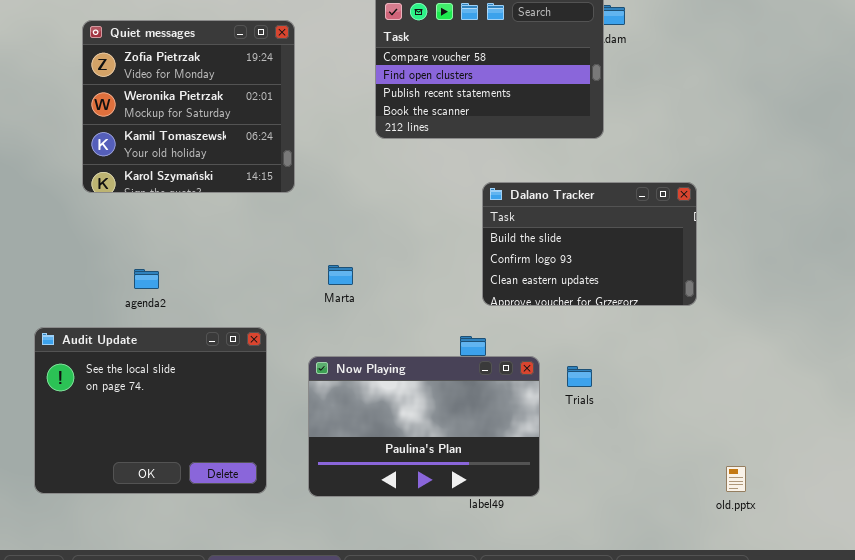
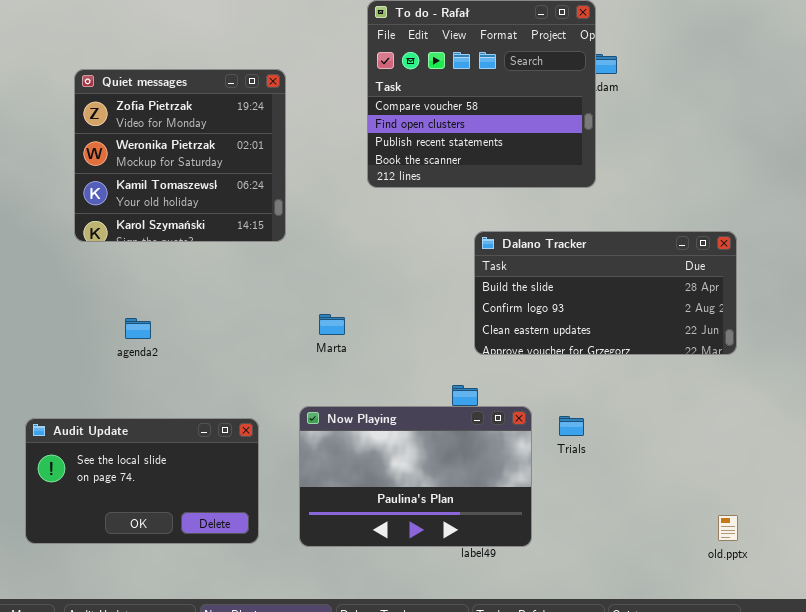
Dalano Tracker: [482,182,697,306] -> [474,231,737,355], resized
Audit Update: [34,327,267,494] -> [25,418,259,544], resized

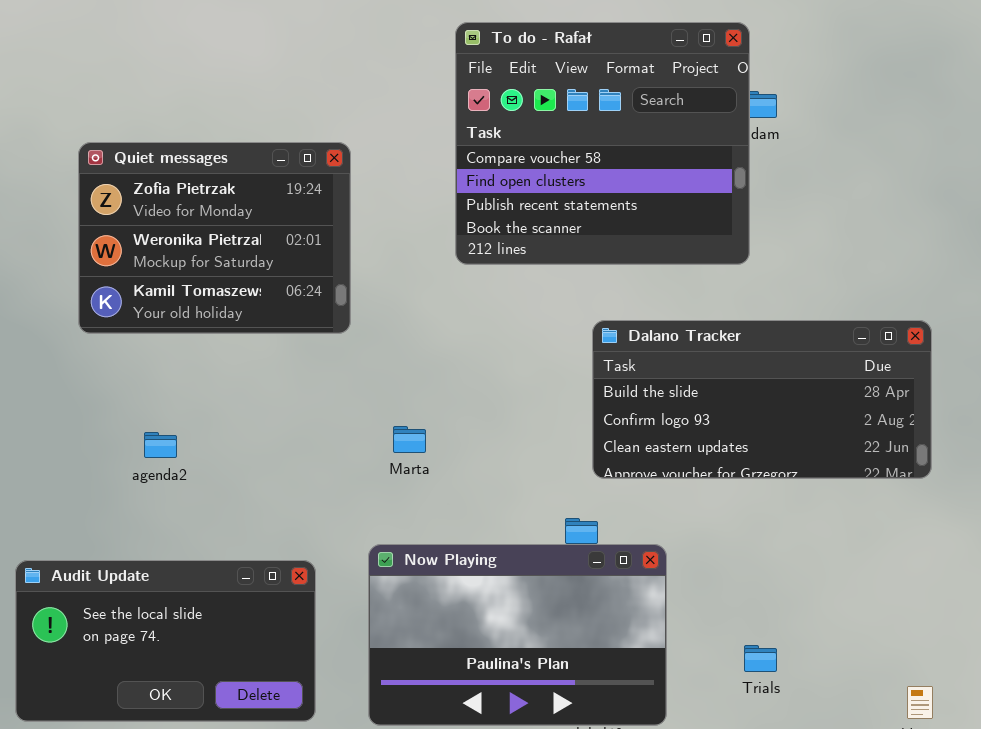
Quiet messages: [74,69,286,242] -> [78,142,351,334], resized
Trials: [559,416,584,436] -> [744,645,777,672], moved

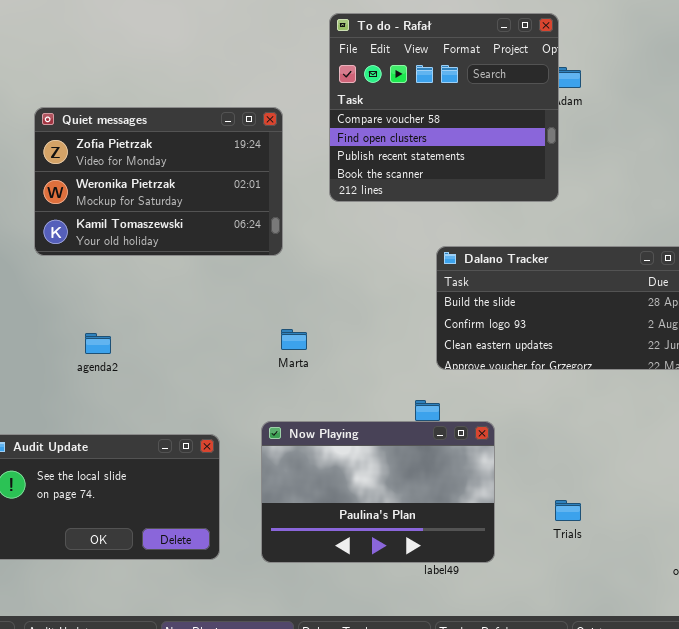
Quiet messages: [78,142,351,334] -> [34,107,283,256], resized

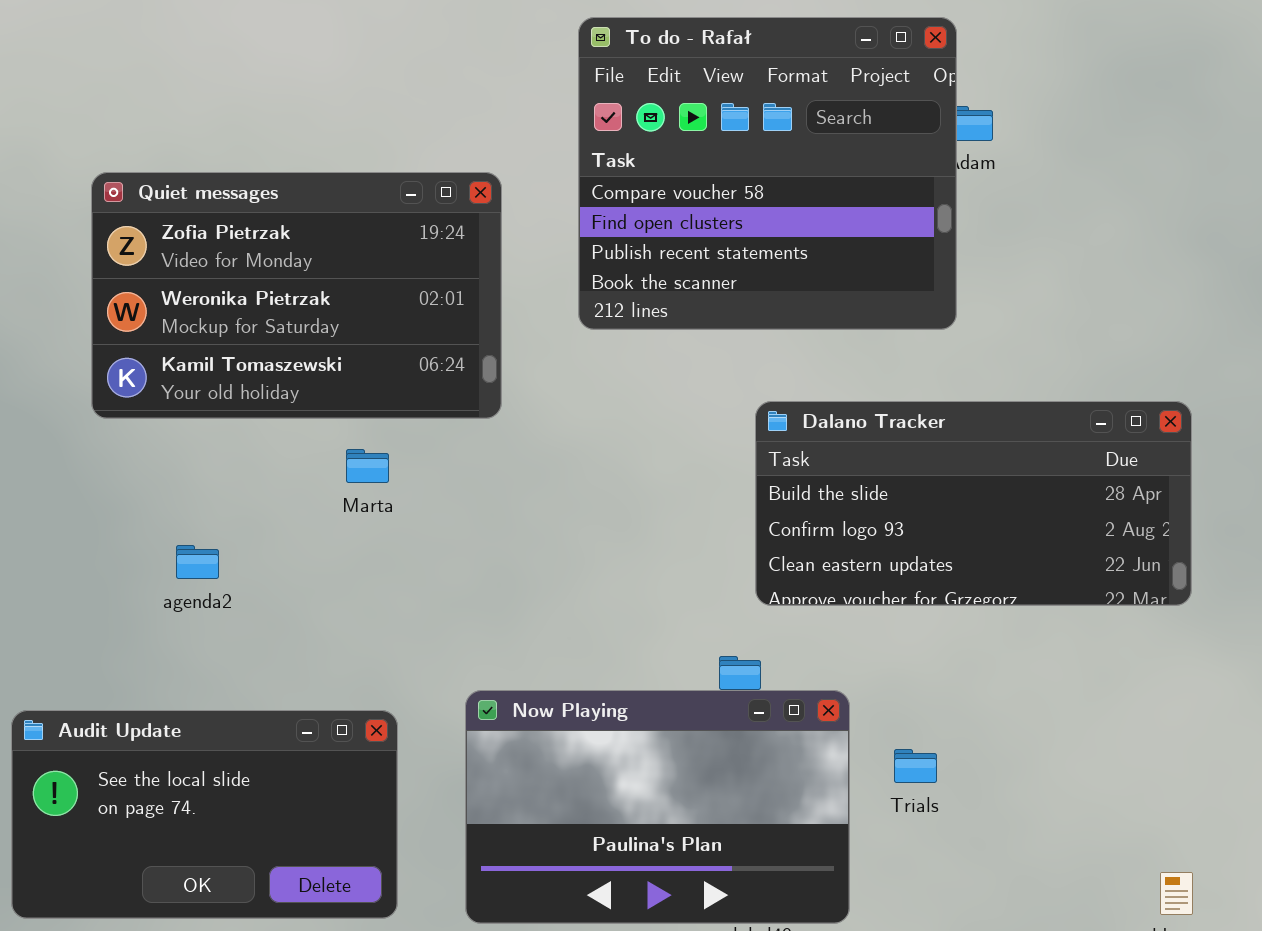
Marta: [281,329,307,350] -> [346,449,389,483], moved
Trials: [555,500,581,521] -> [894,749,937,783], moved

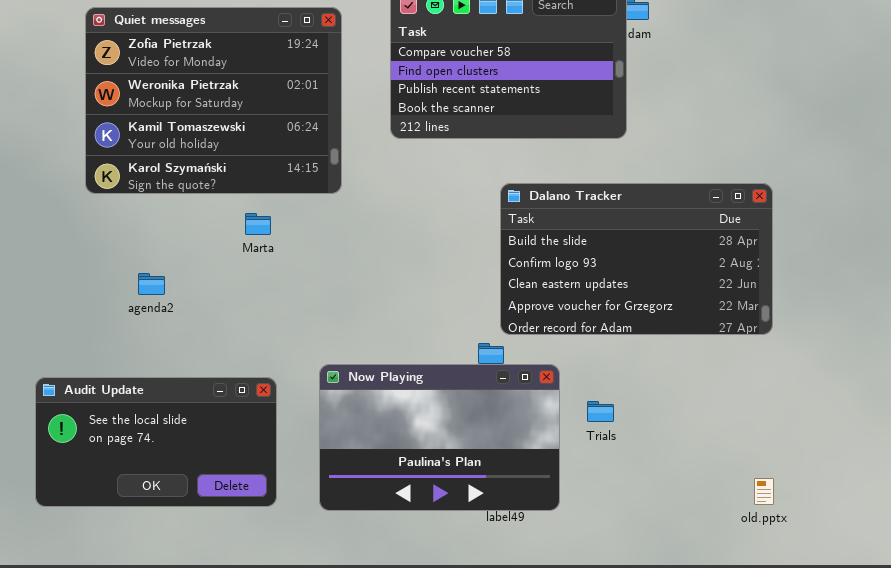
Quiet messages: [91,172,502,419] -> [85,7,342,194], resized
Dalano Tracker: [755,401,1192,606] -> [500,183,773,335], resized

